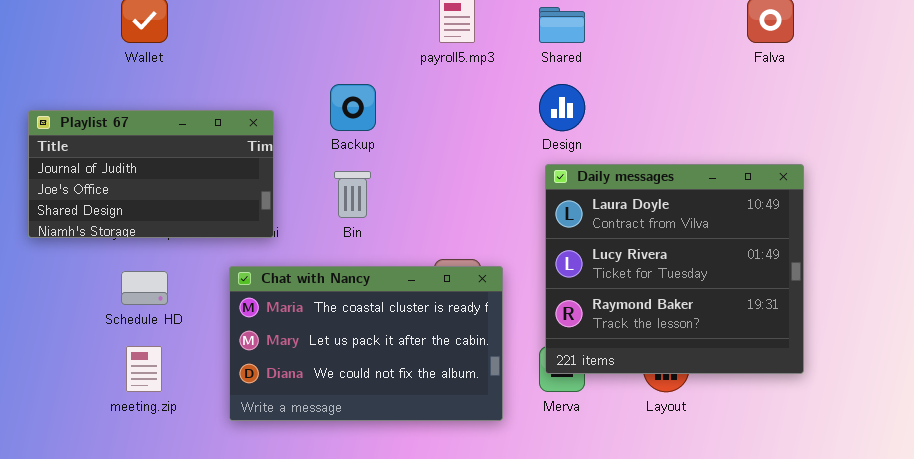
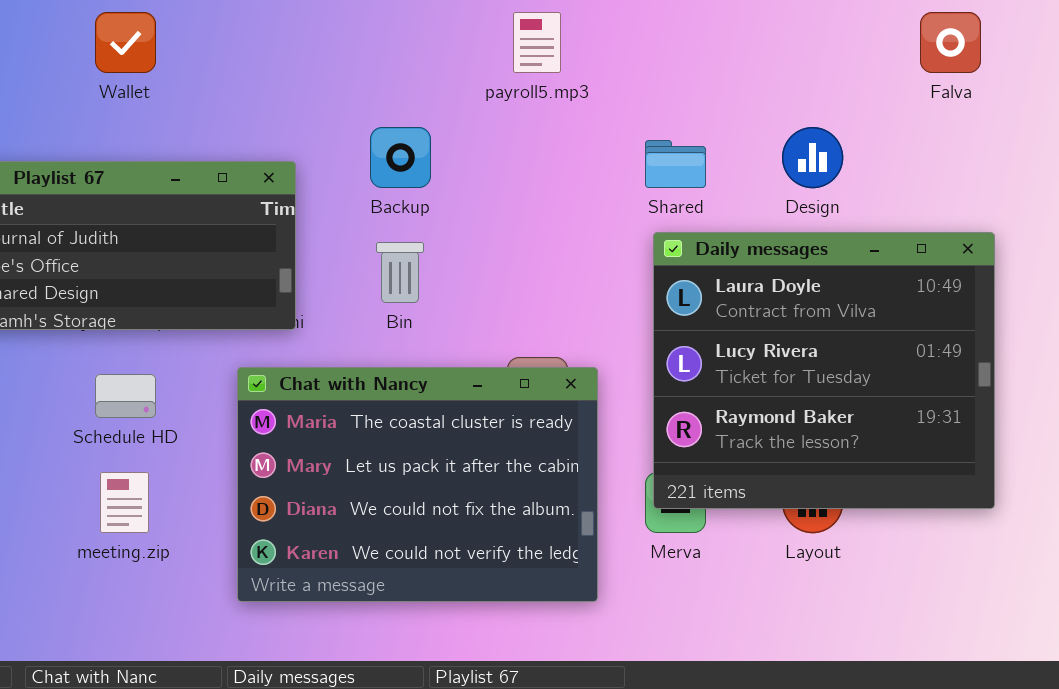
Shared: [539,7,585,43] -> [645,140,706,188], moved
Design: [539,84,585,131] -> [782,127,843,188], moved
Chat with Nancy: [229,266,503,421] -> [237,367,598,602], resized

